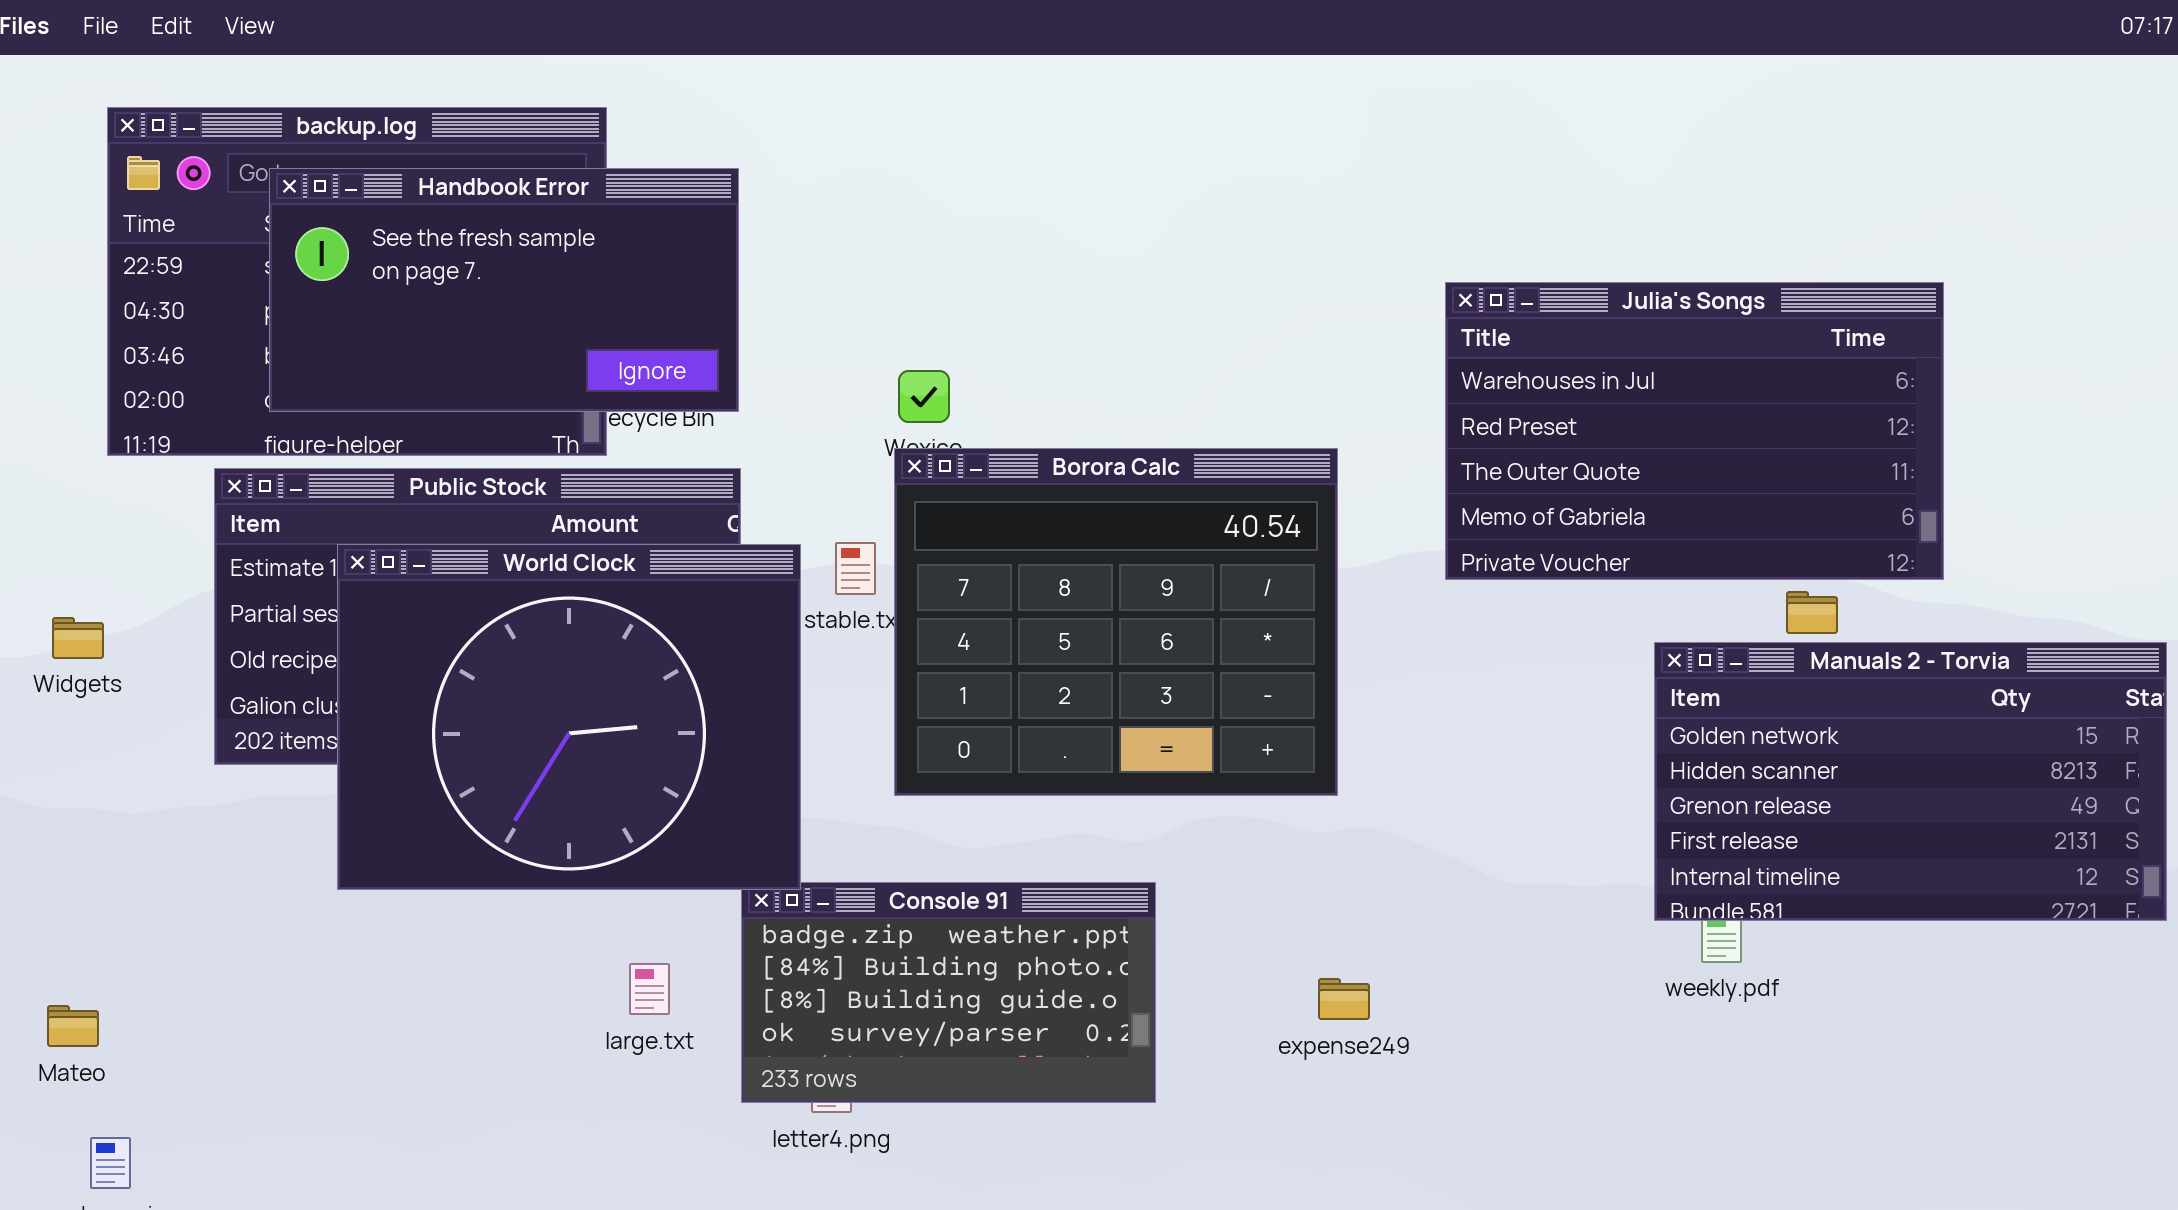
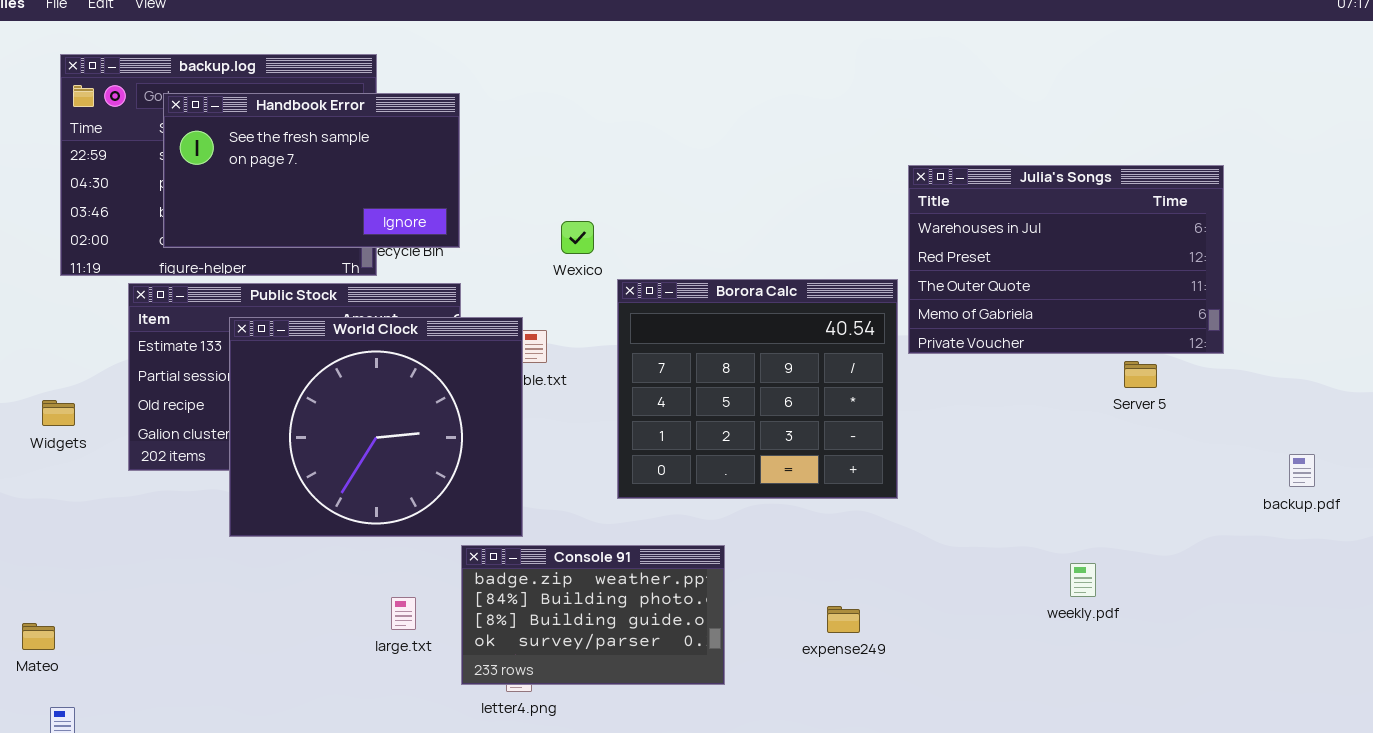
Borora Calc: [894,448,1338,796] -> [617,279,898,499], moved
World Clock: [337,544,801,890] -> [229,317,523,537], moved
Widgets: [52,617,104,659] -> [42,400,75,426], moved
Manuals 2 - Torvia: [1654,642,2167,921] -> none, closed

